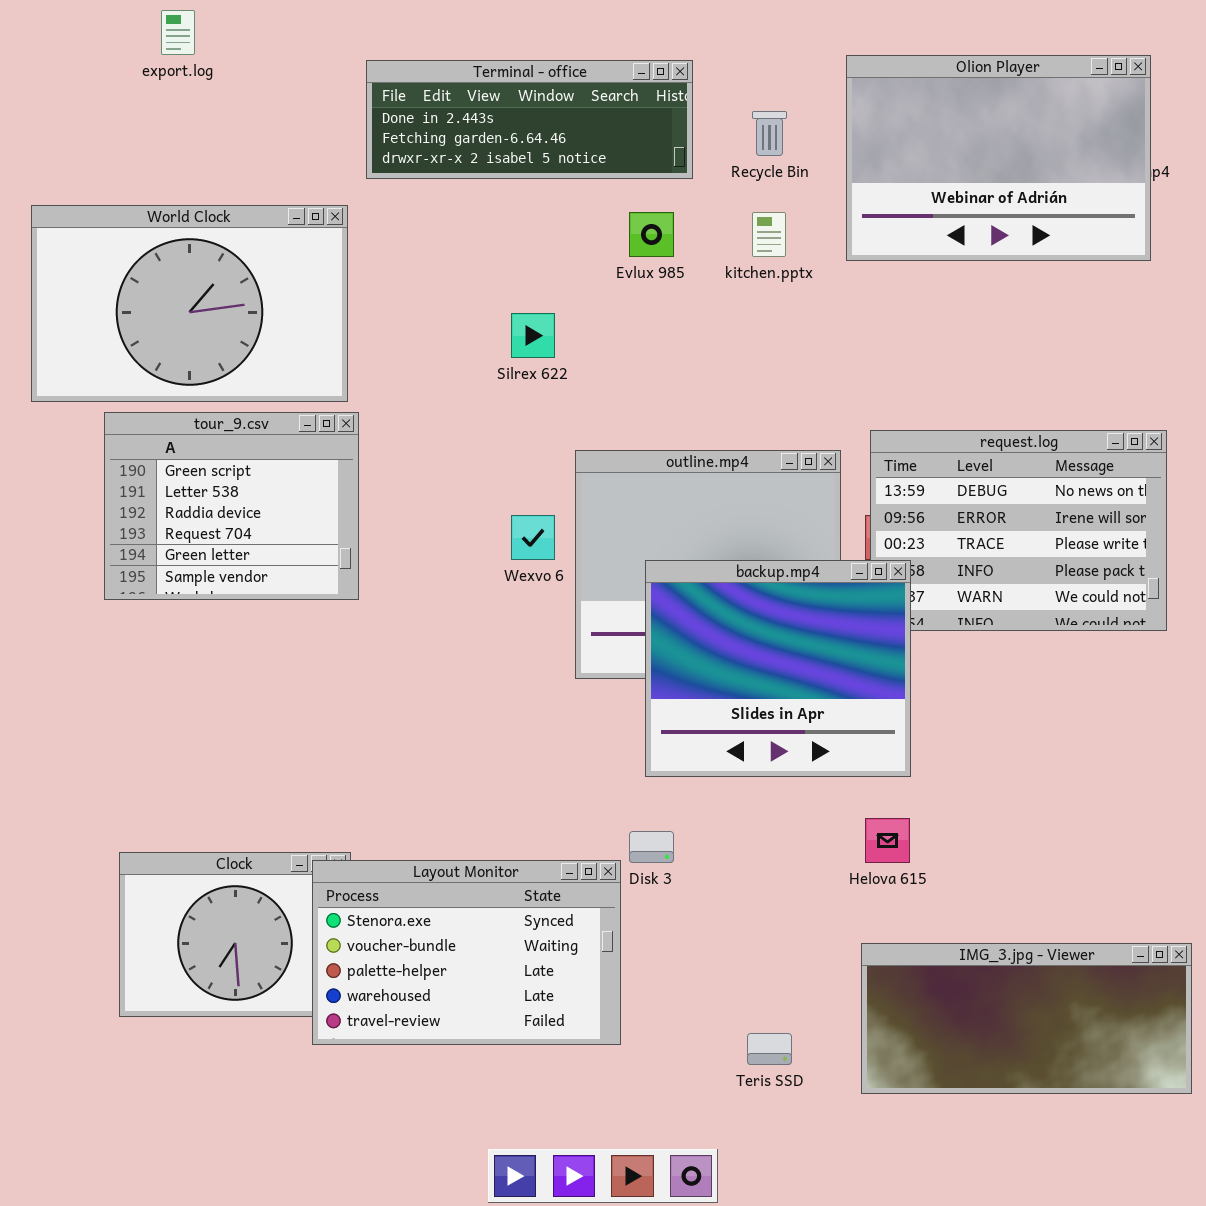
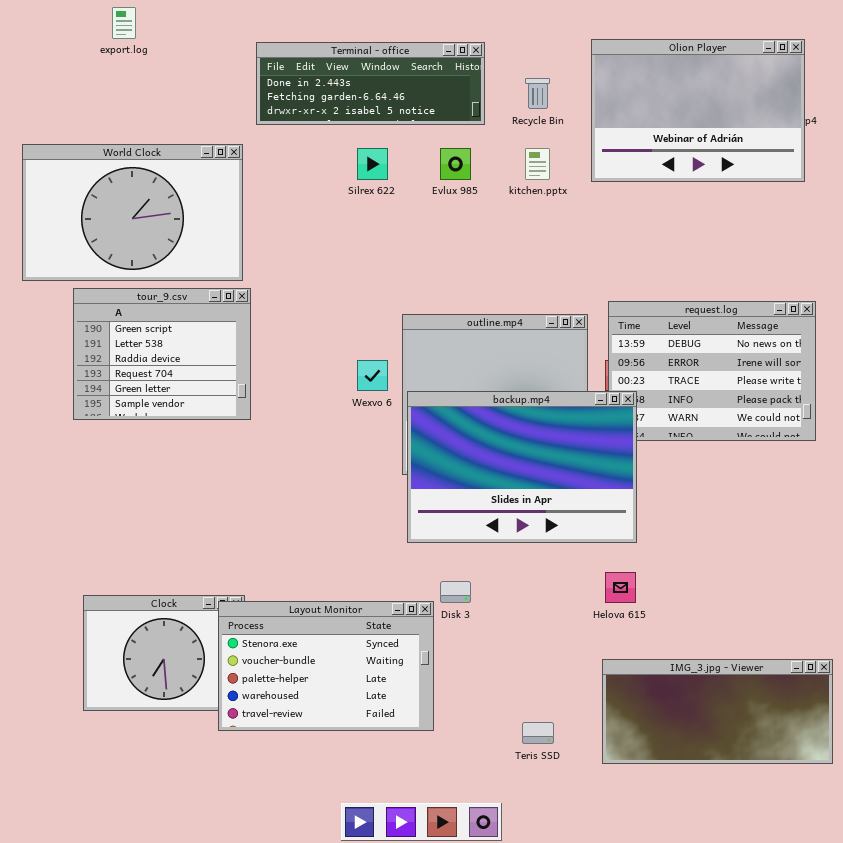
Silrex 622: [511,313,555,358] -> [357,148,388,180], moved
backup.mp4: [645,560,911,777] -> [407,391,637,543], resized

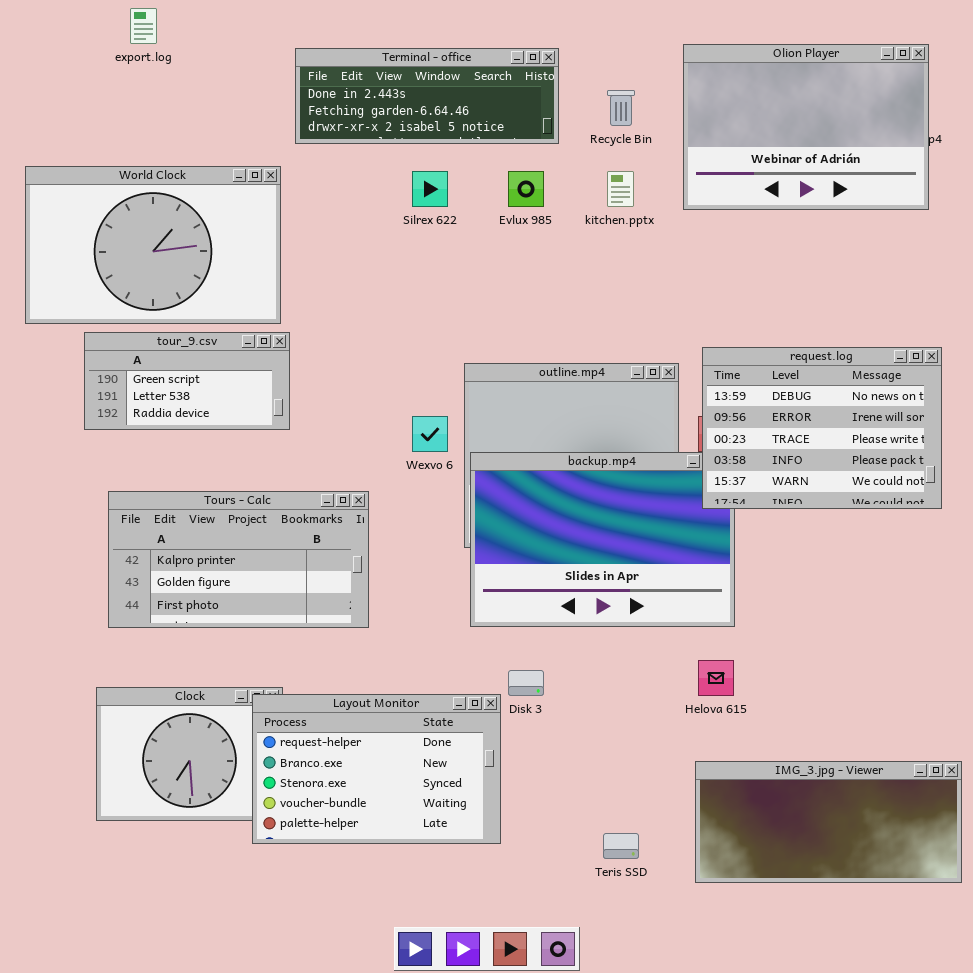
tour_9.csv: [73,288,251,420] -> [84,332,290,430], resized
request.log: [608,301,816,441] -> [702,347,942,509], raised
Tours - Calc: none -> [108,491,369,628], opened
Layout Monitor: [218,601,434,731] -> [252,694,501,844], scrolled up 2 rows

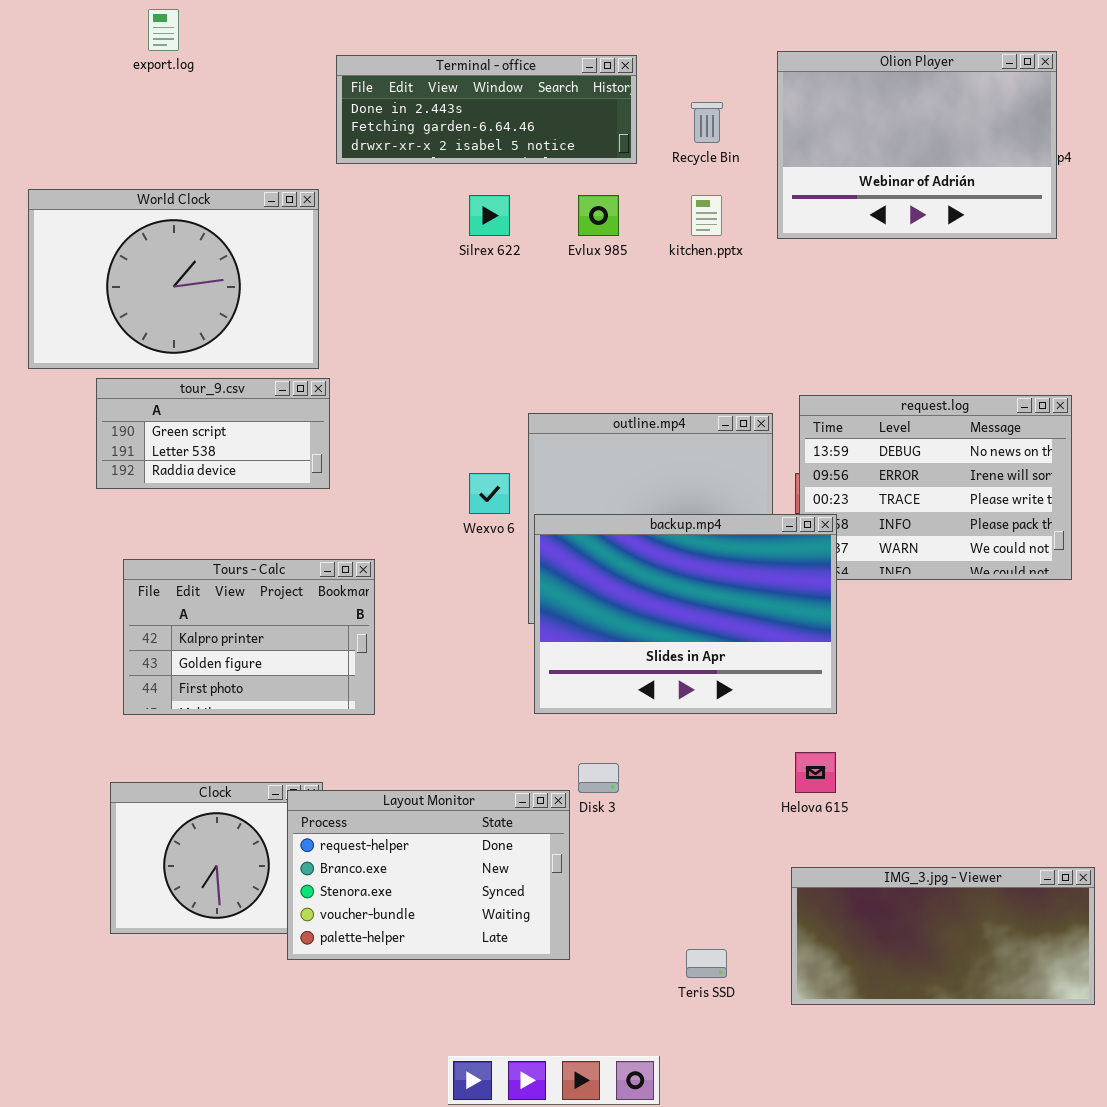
backup.mp4: [470,452,735,627] -> [534,514,837,714], raised
Tours - Calc: [108,491,369,628] -> [123,559,375,715], resized

